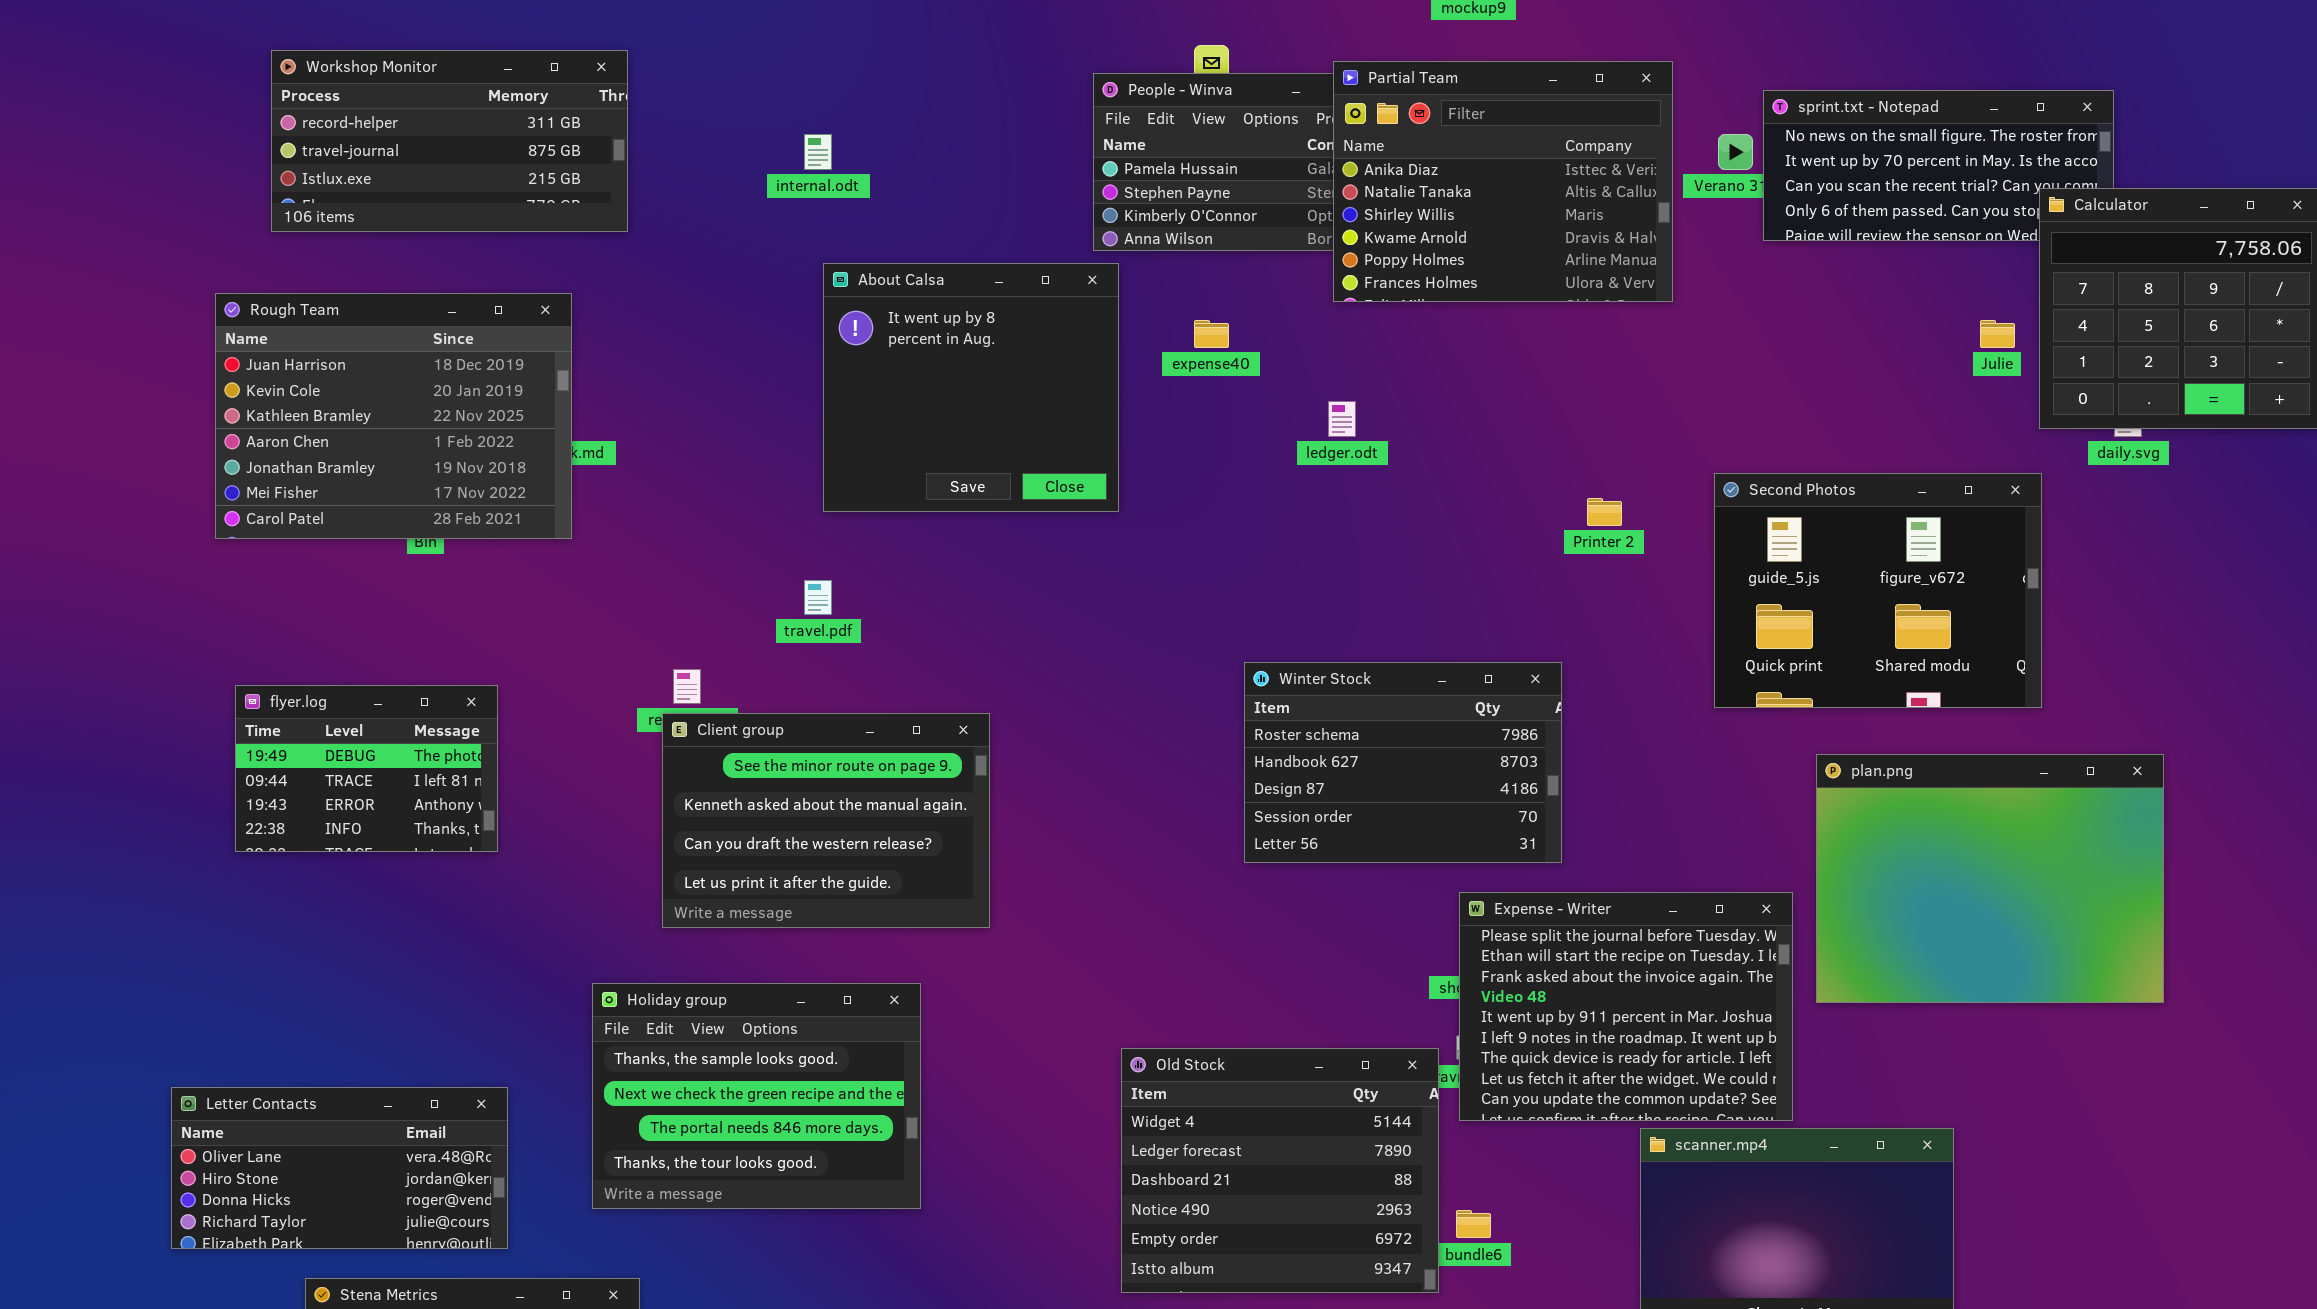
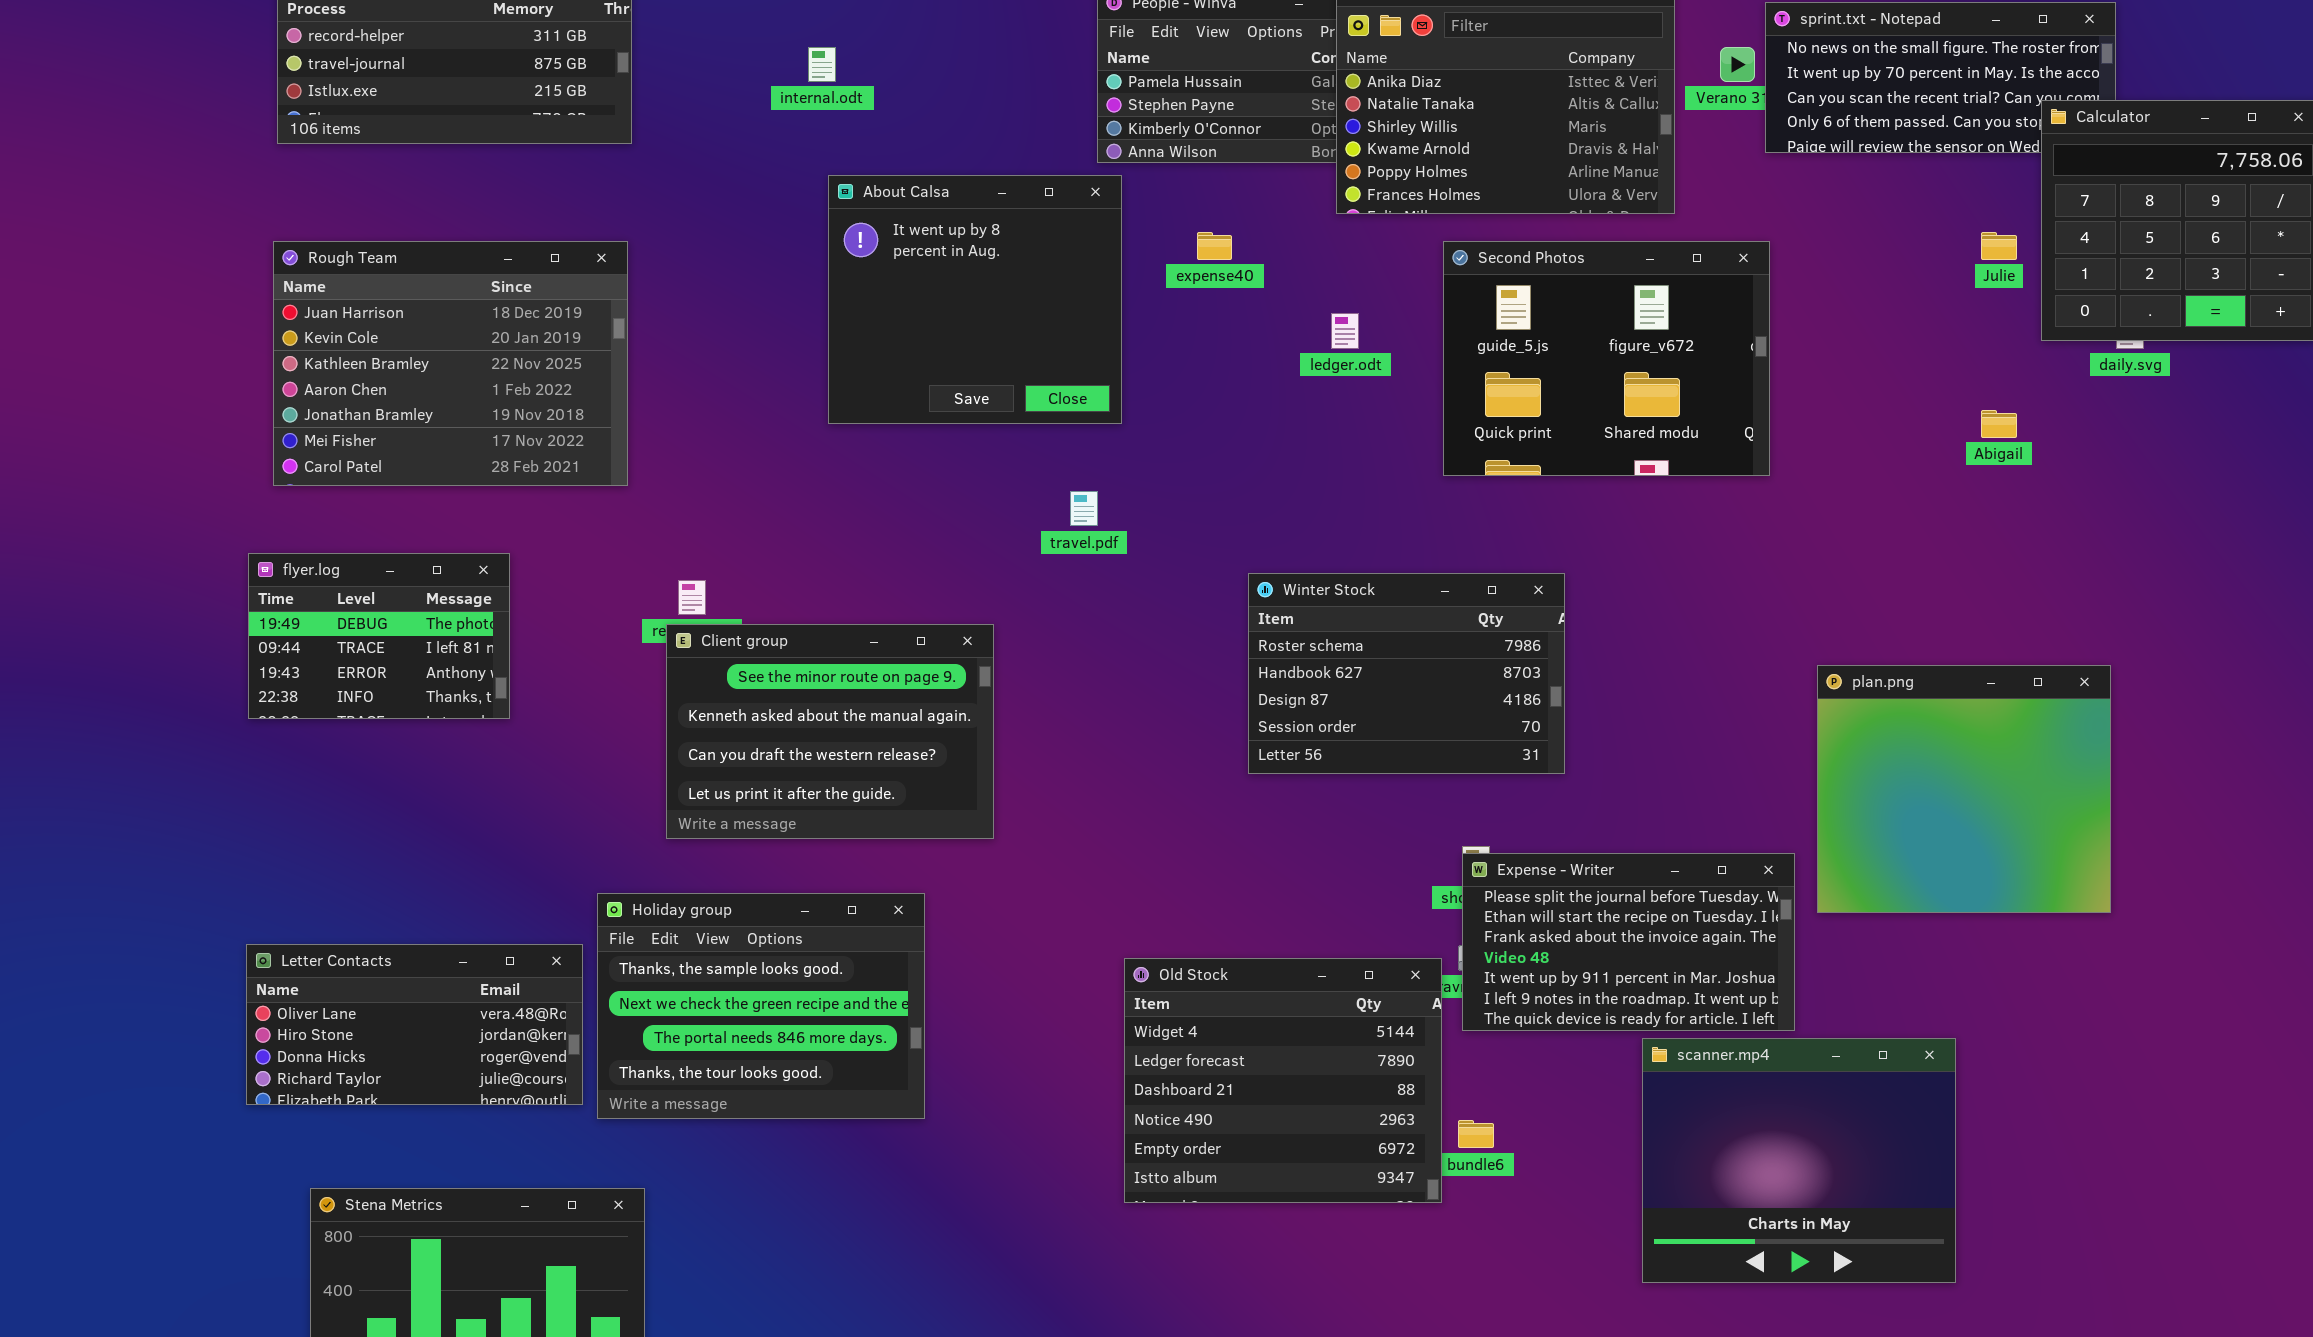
Rough Team: [215,293,572,539] -> [273,241,628,486], moved
Second Photos: [1714,473,2042,708] -> [1443,241,1770,476], moved
travel.pdf: [804,580,832,615] -> [1070,491,1098,526], moved
flyer.log: [235,685,498,852] -> [248,553,510,719], moved
plan.png: [1816,754,2164,1003] -> [1817,665,2111,913], resized
Expense - Writer: [1459,892,1793,1121] -> [1462,853,1795,1031], resized
Letter Contacts: [171,1087,508,1249] -> [246,944,583,1105], moved

